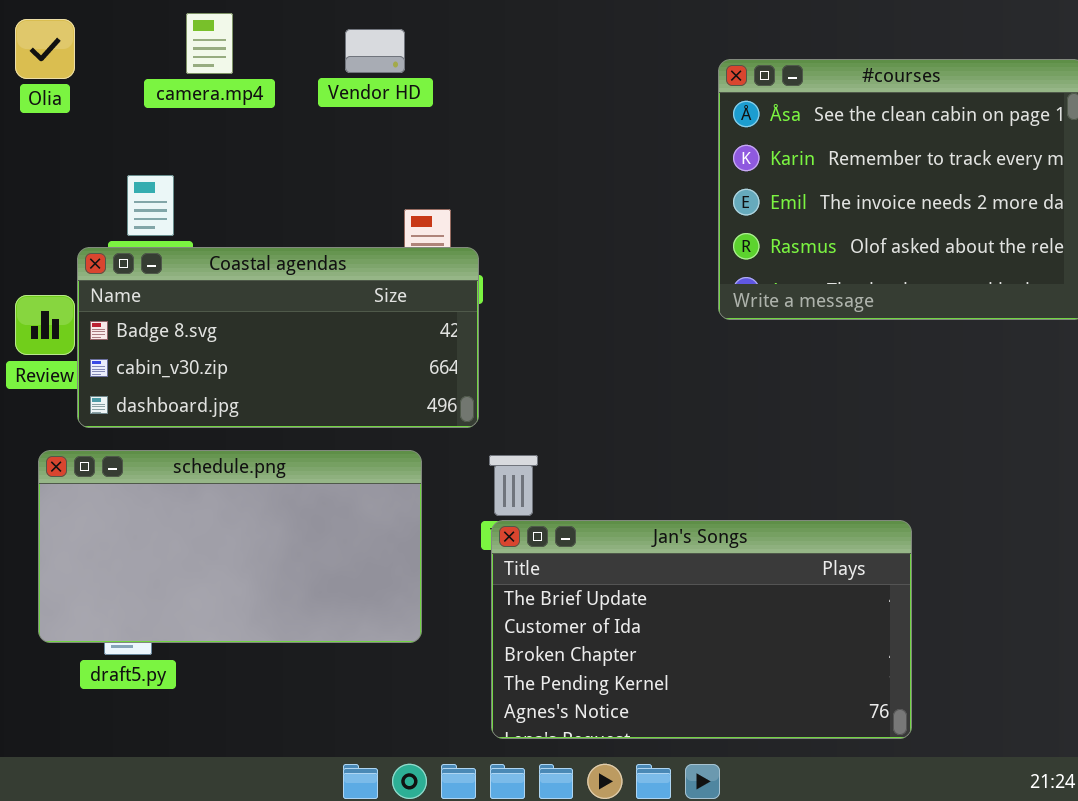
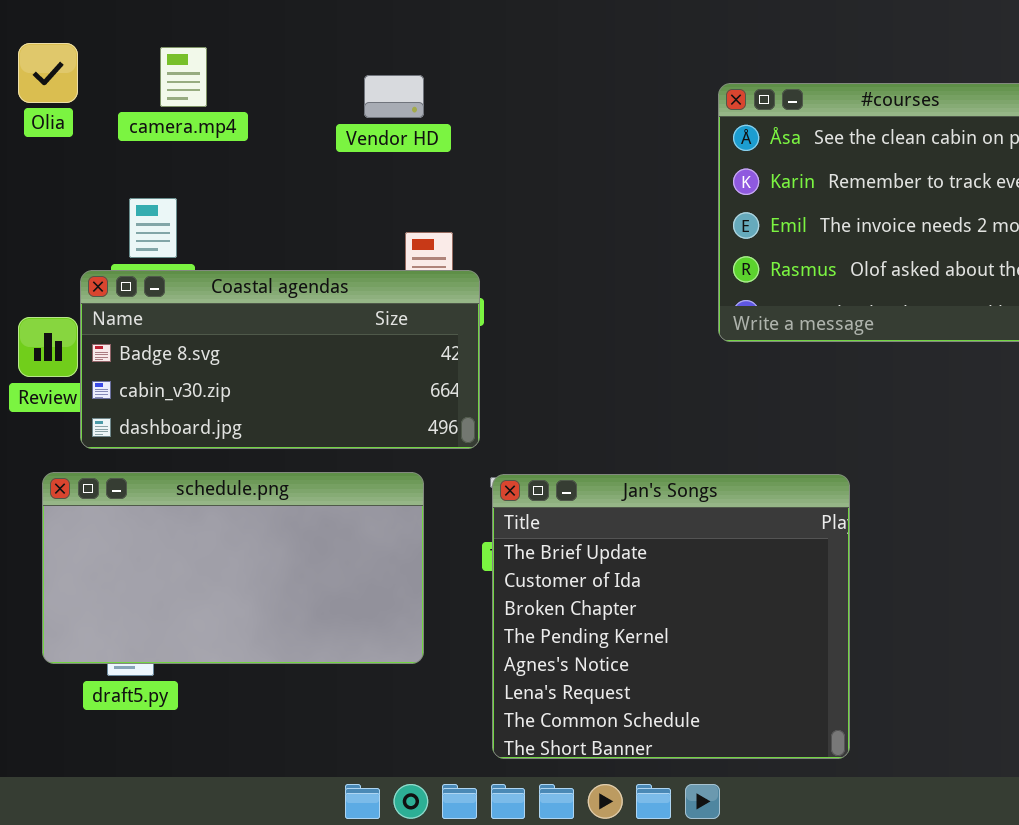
camera.mp4: [186,13,233,74] -> [160,47,207,107], moved
Vendor HD: [345,29,405,73] -> [364,75,424,118], moved
Jan's Songs: [491,520,912,739] -> [492,474,850,759], resized

